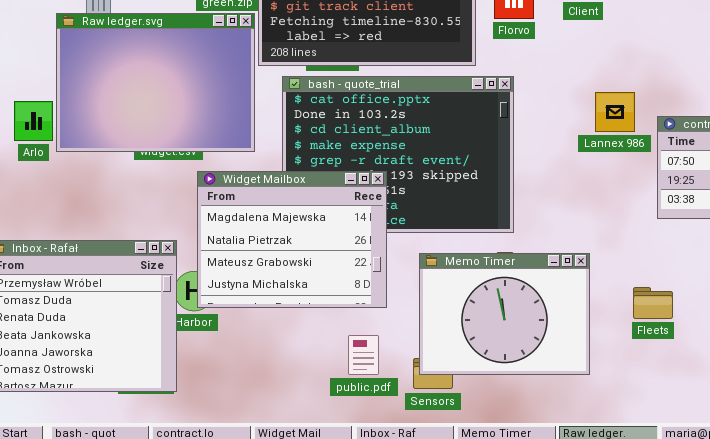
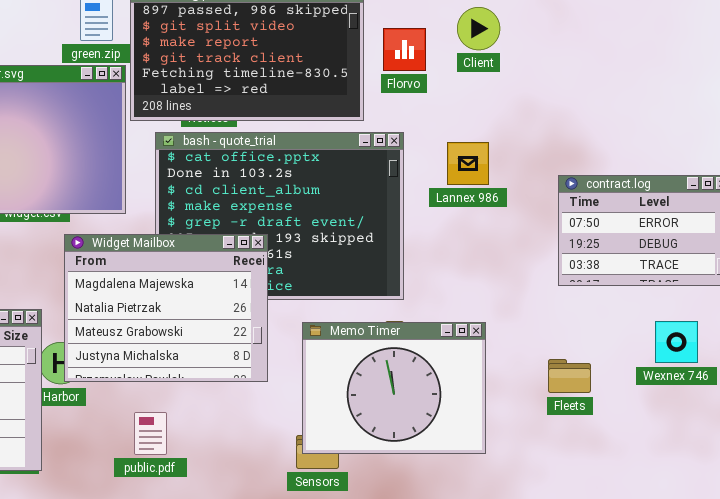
Lannex 986: [595,92,635,132] -> [447,142,489,185], moved
Fleets: [633,287,673,319] -> [548,359,591,393], moved
public.pdf: [348,335,379,375] -> [134,412,167,455], moved

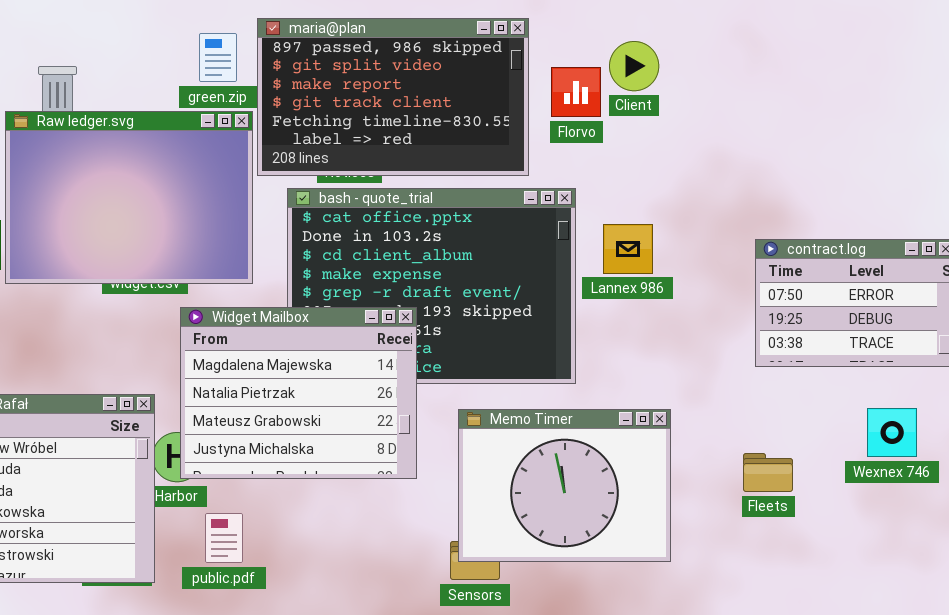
Client: [457,7,500,50] -> [609,41,659,91], moved
Lannex 986: [447,142,489,185] -> [603,224,653,274], moved
public.pdf: [134,412,167,455] -> [205,513,243,563], moved

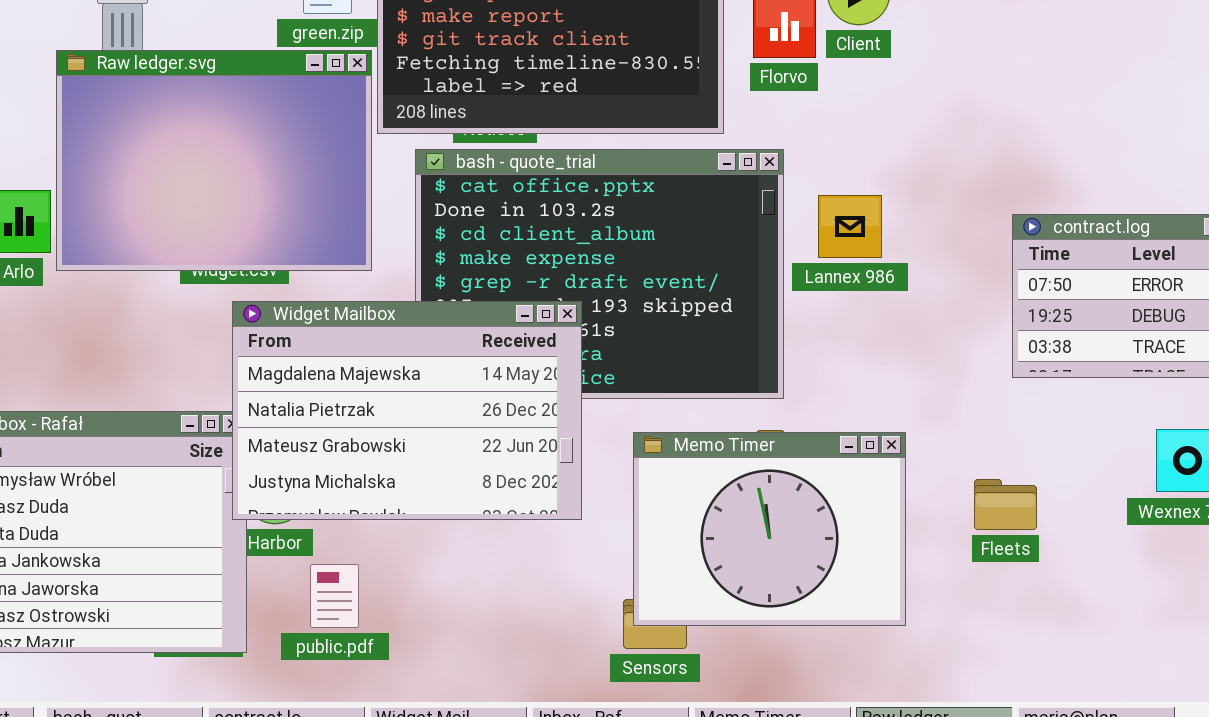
Widget Mailbox: [180,307,417,479] -> [232,301,582,520], resized
Fleets: [743,453,793,492] -> [974,479,1037,530], moved

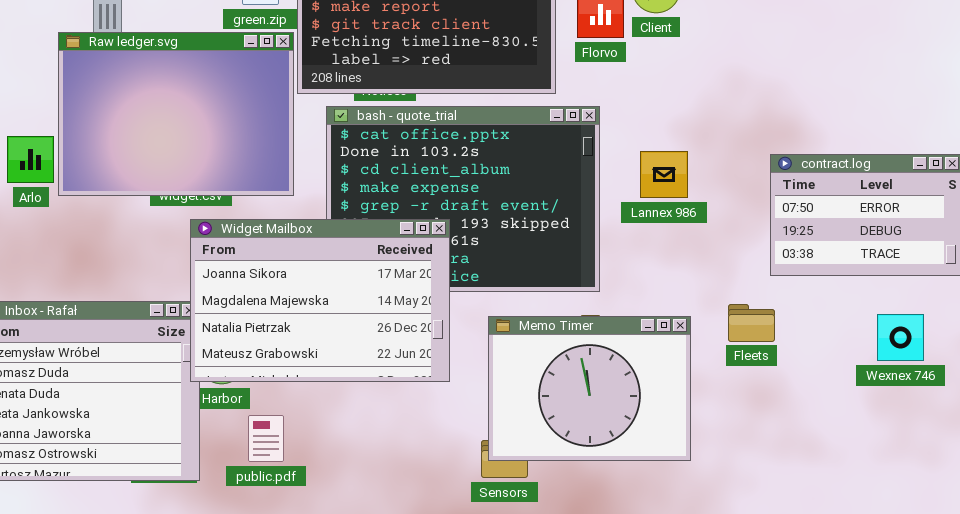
Lannex 986: [818,195,882,258] -> [640,151,688,198], moved
Widget Mailbox: [232,301,582,520] -> [190,219,450,382], scrolled up 1 row
Fleets: [974,479,1037,530] -> [728,304,775,342], moved

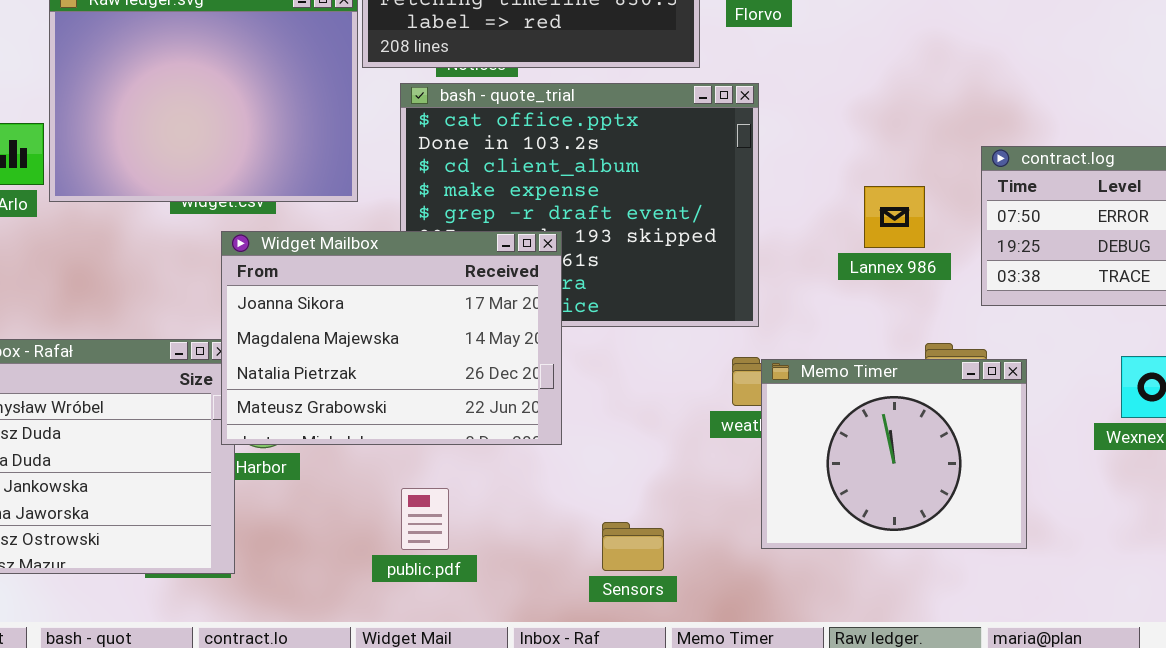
Lannex 986: [640,151,688,198] -> [864,186,925,248], moved
Memo Timer: [488,316,691,461] -> [761,359,1027,549], moved
public.pdf: [248,415,284,462] -> [401,488,449,550], moved

